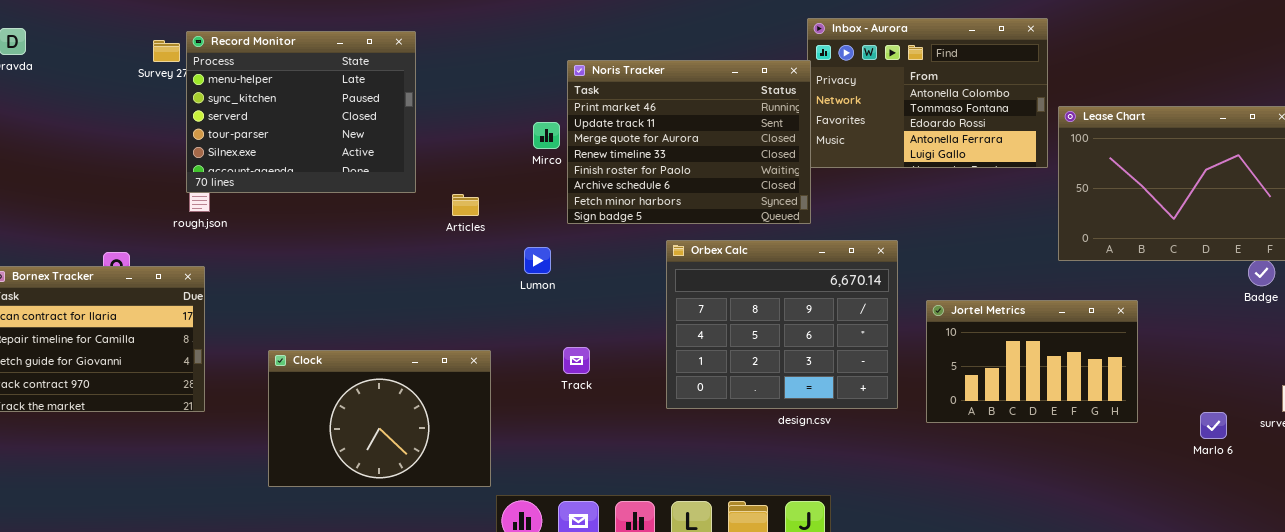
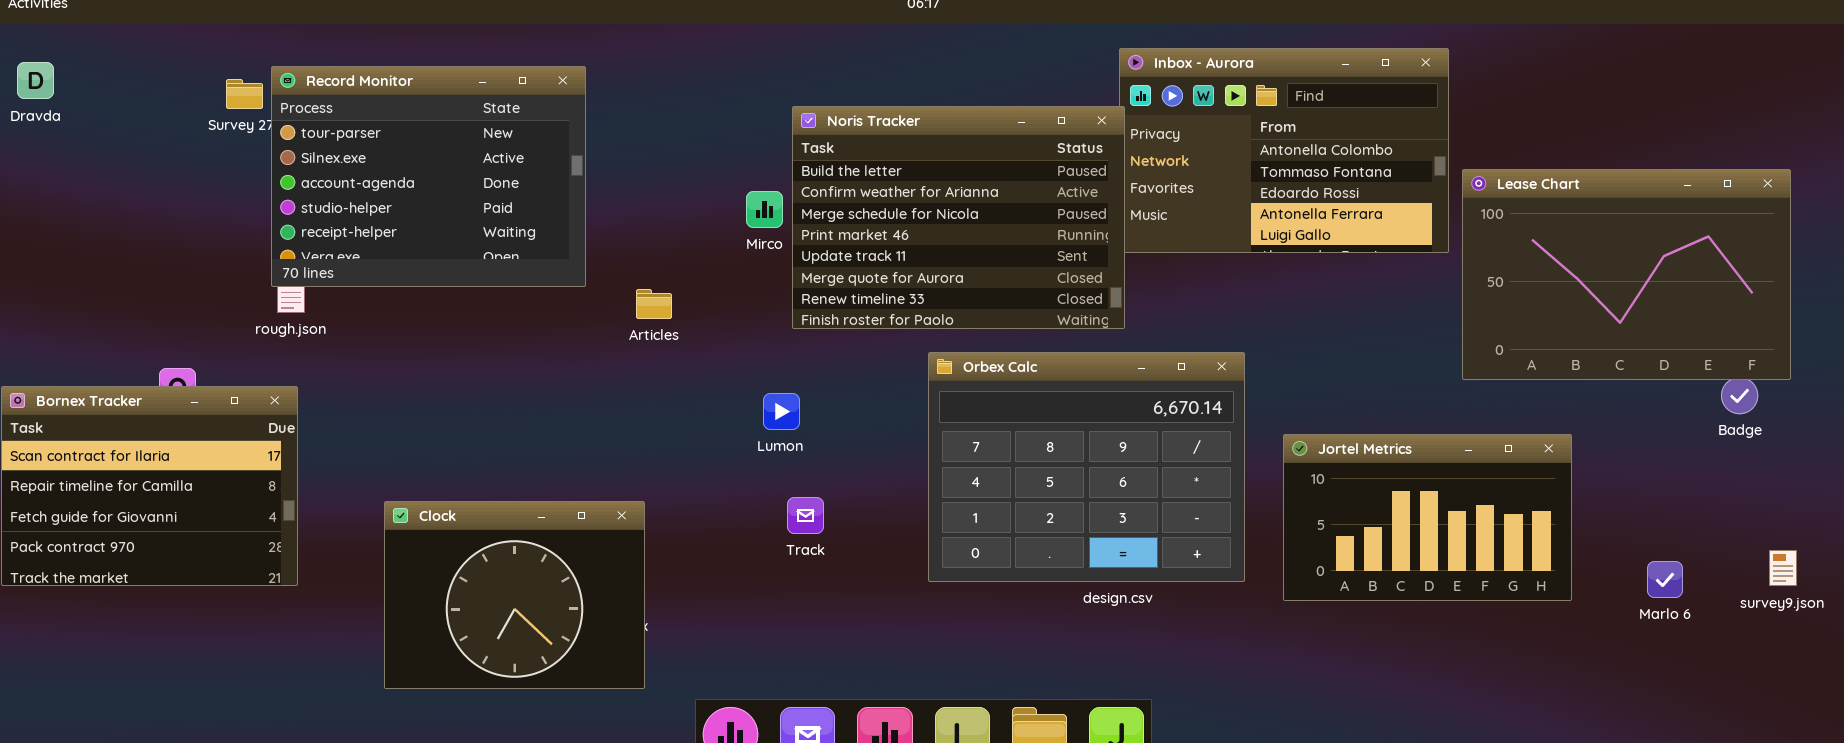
Record Monitor: [186,31,416,193] -> [271,66,586,287], scrolled down 3 rows
Noris Tracker: [567,60,811,224] -> [792,106,1125,329], scrolled up 3 rows
Lumon: [524,247,551,274] -> [763,393,800,430], moved
Clock: [268,350,491,487] -> [384,501,645,689], resized
Marlo 6: [1200,412,1227,439] -> [1647,561,1683,598], moved

